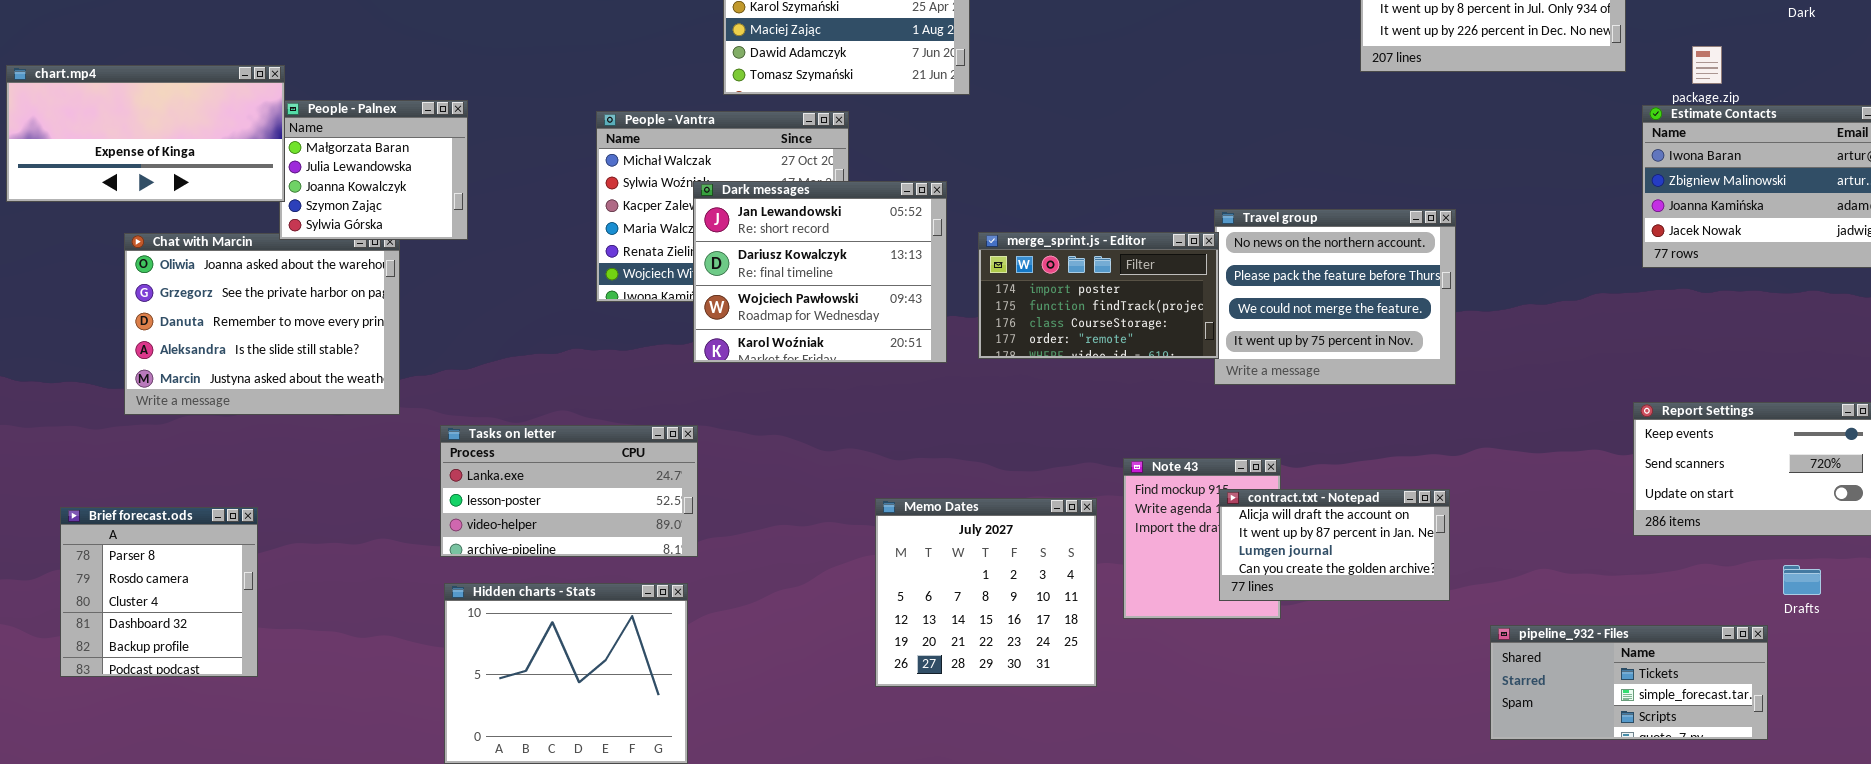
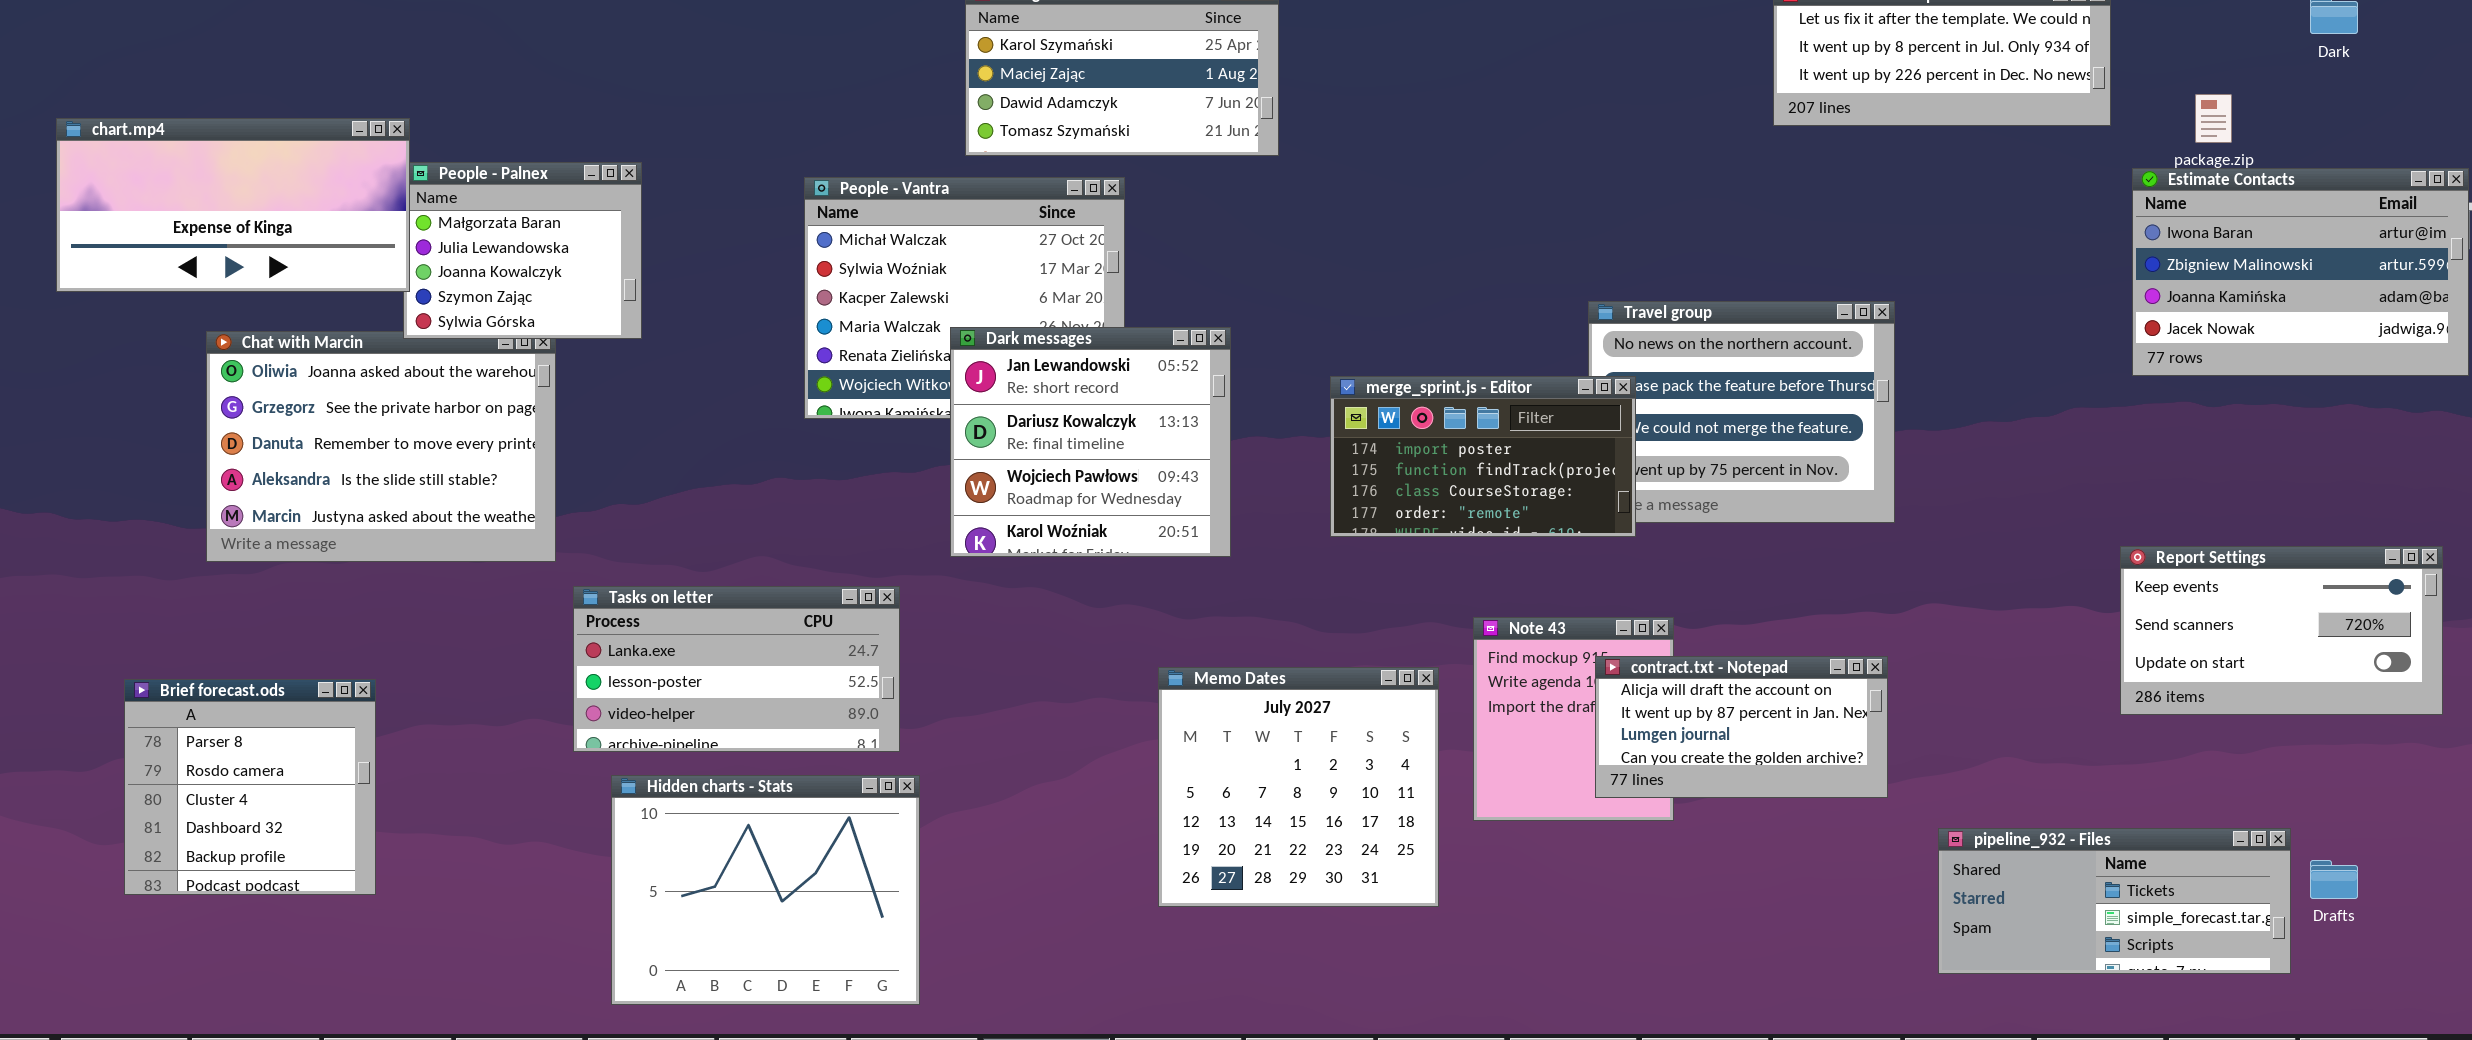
Dark messages: [693,181,947,363] -> [950,327,1231,557], moved, resized
merge_sprint.js - Editor: [978,232,1219,359] -> [1330,376,1636,537], moved
Tasks on letter: [440,425,698,557] -> [573,586,900,752], moved
Drafts: [1783,565,1821,595] -> [2310,860,2358,899], moved

